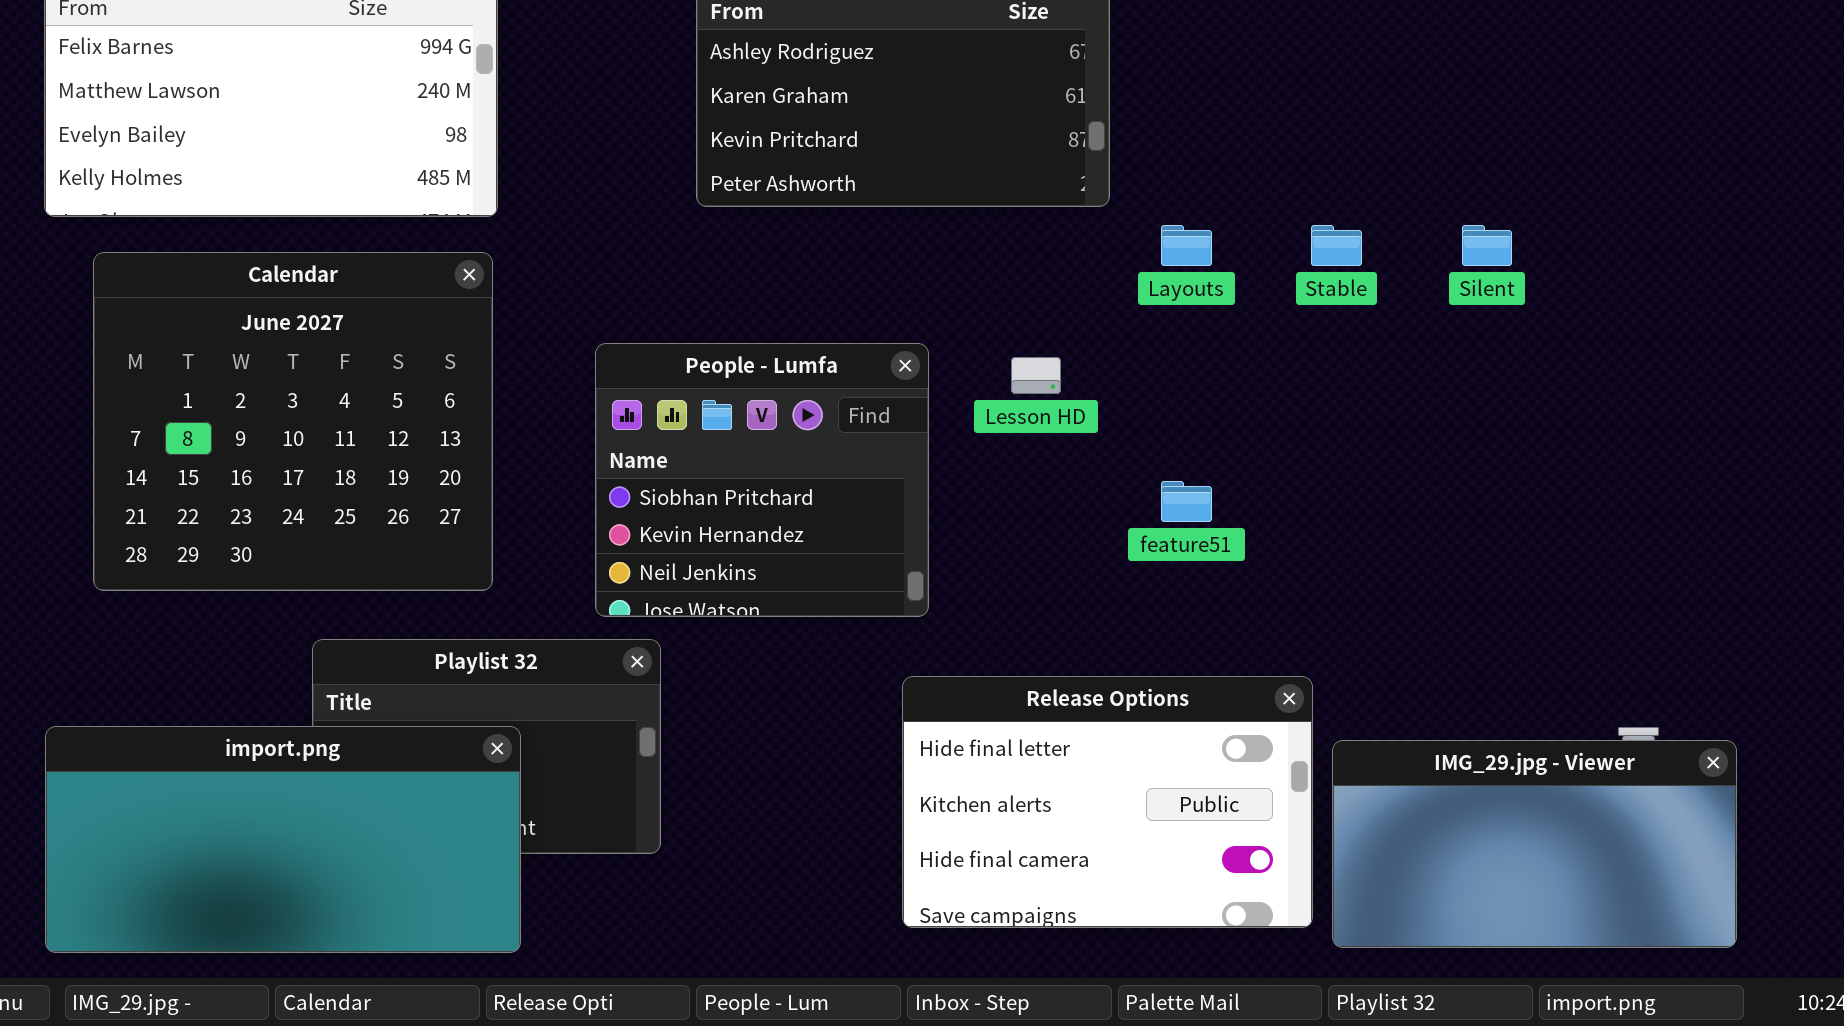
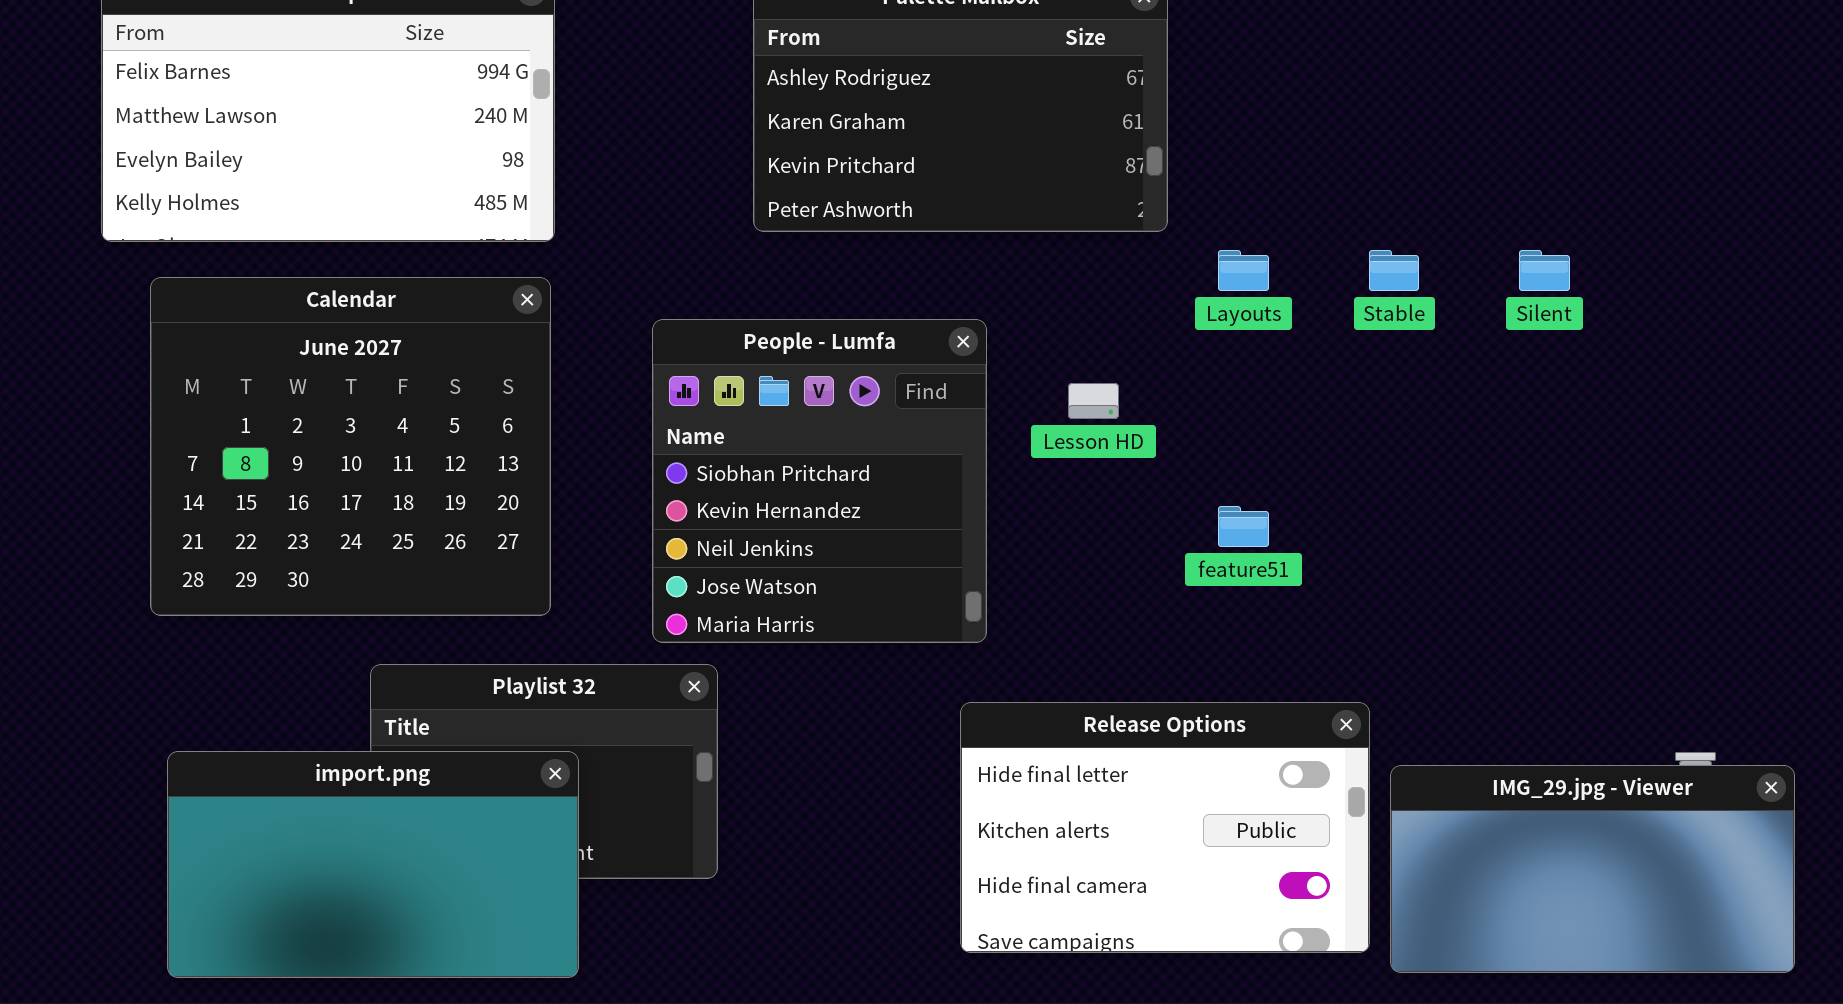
People - Lumfa: [595,343,929,617] -> [652,319,987,643], resized
import.png: [45,726,521,953] -> [167,751,579,978], resized

